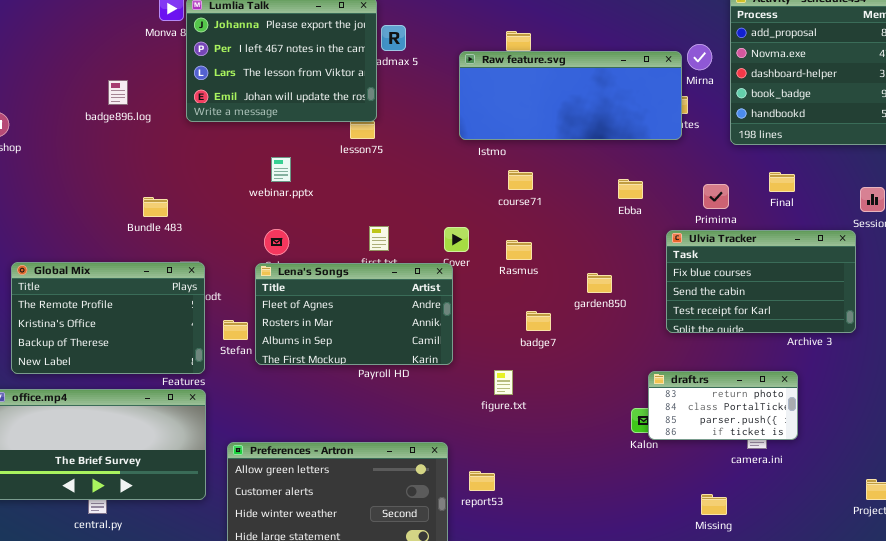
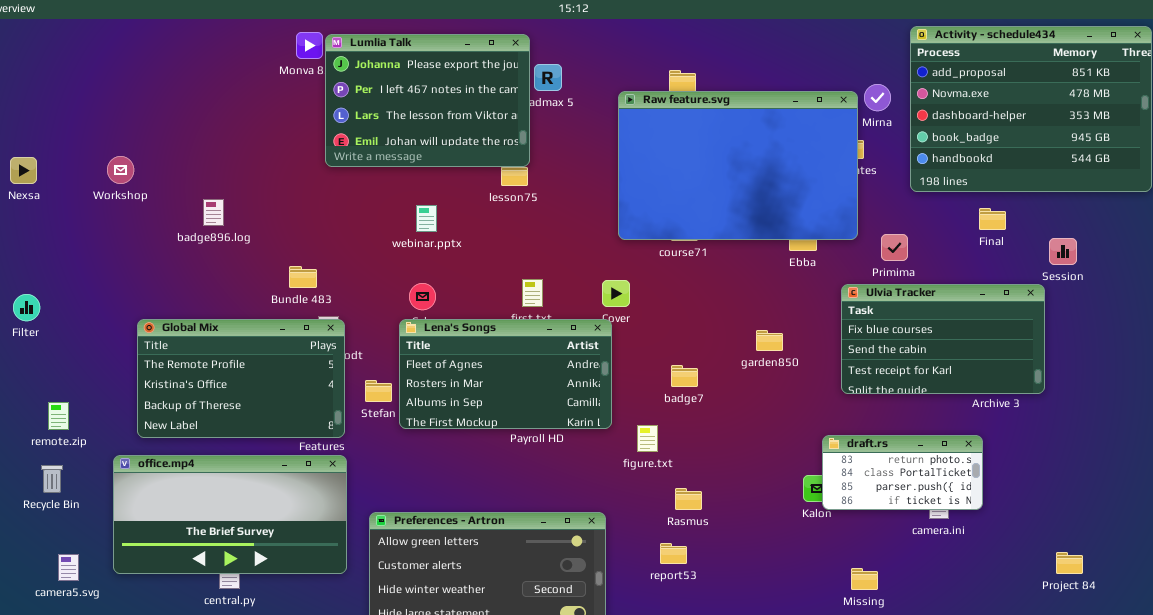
Raw feature.svg: [459,51,682,140] -> [618,91,858,240], resized
badge896.log: [108,80,128,105] -> [203,199,224,226], moved
Final: [769,172,795,192] -> [979,208,1006,230], moved
Bundle 483: [143,197,168,217] -> [289,266,317,288], moved
Rasmus: [506,240,532,260] -> [675,488,702,510], moved
badge7: [526,311,551,331] -> [671,365,698,387], moved
figure.txt: [494,370,513,395] -> [637,425,658,452], moved
report53: [469,471,495,491] -> [660,543,687,564], moved
Missing: [701,494,727,515] -> [851,568,878,590], moved

